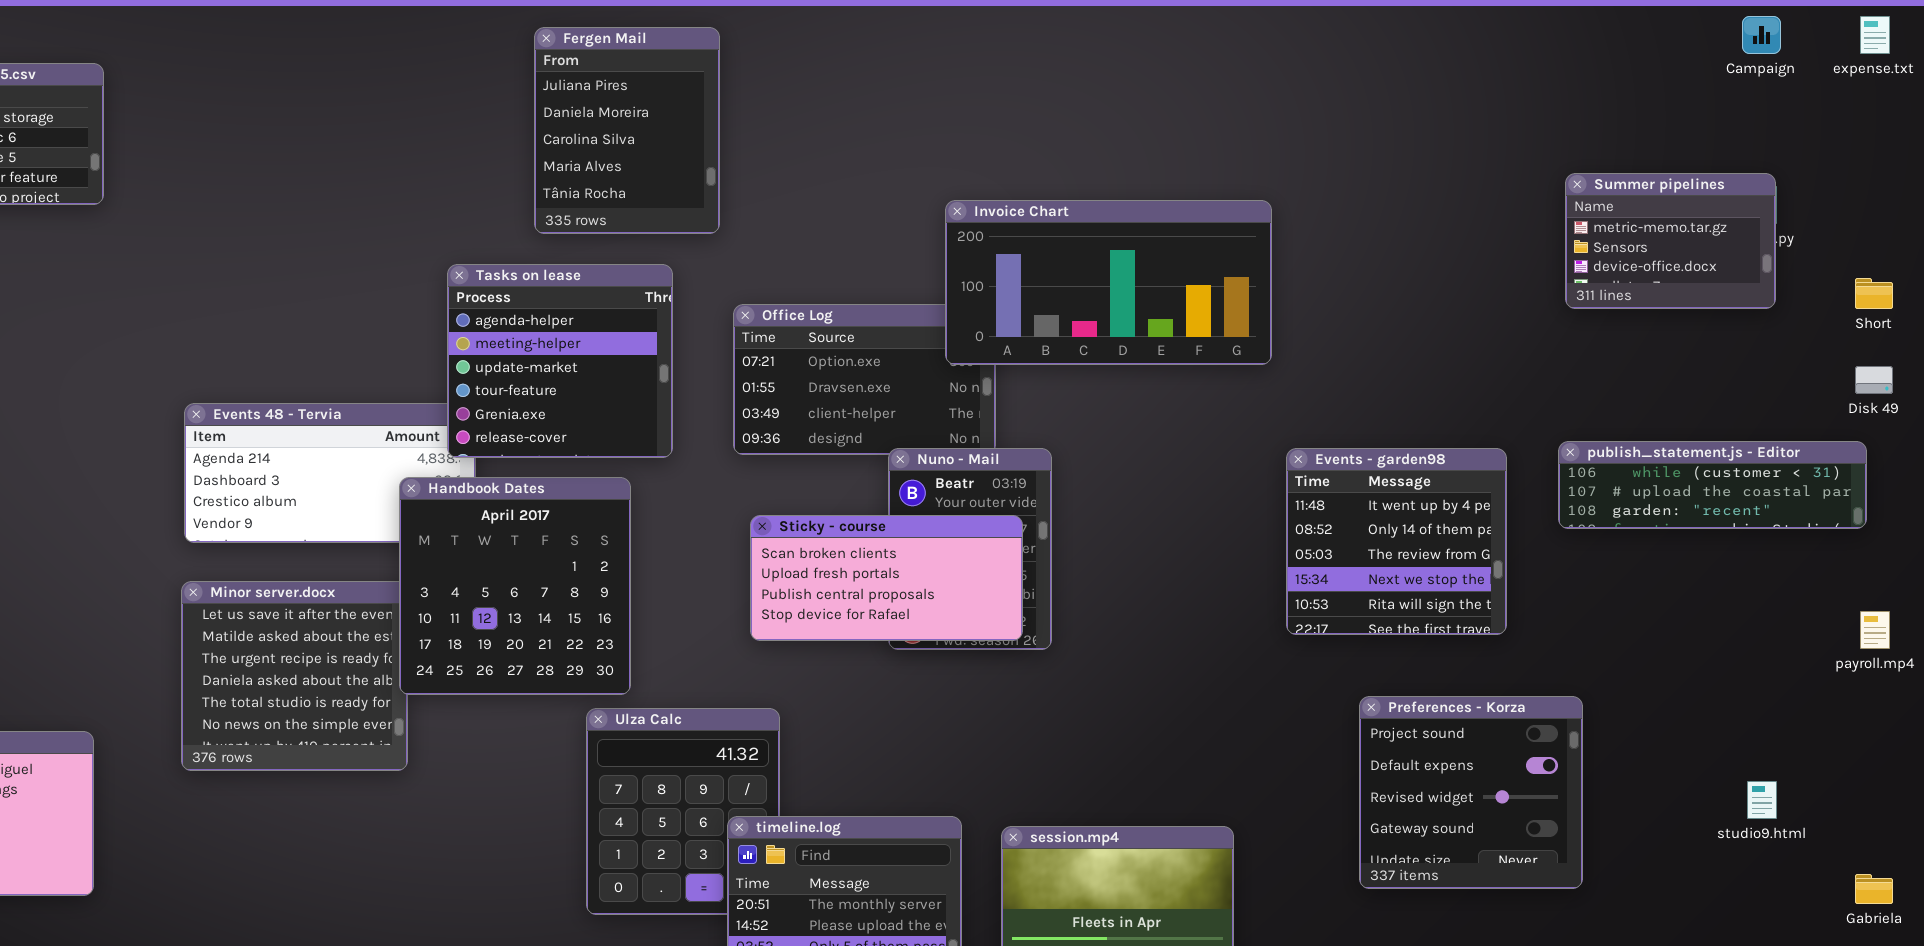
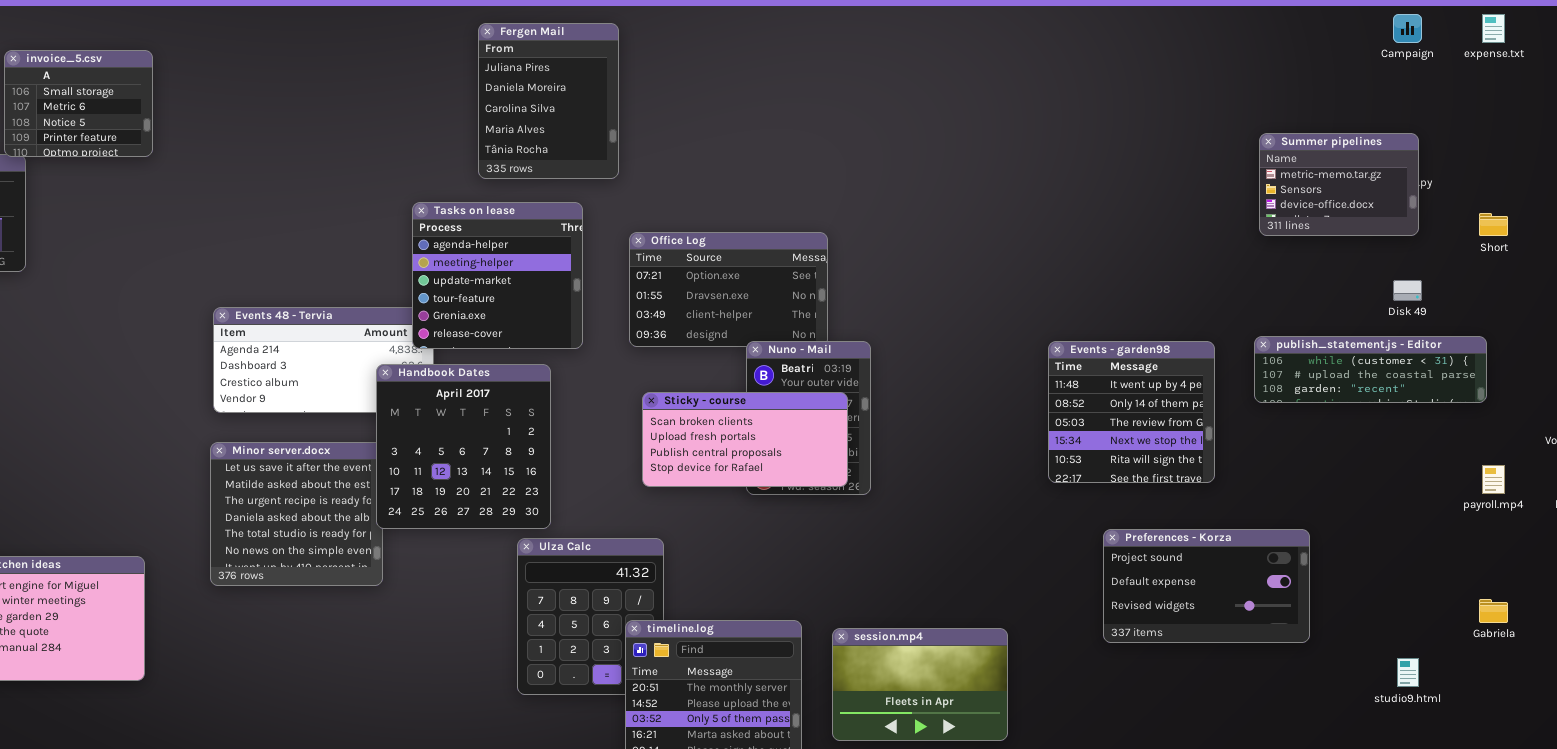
Invoice Chart: [945,200,1272,365] -> none, closed
Disk 49: [1855,366,1893,394] -> [1393,280,1422,301], moved
Preferences - Korza: [1359,696,1583,889] -> [1103,529,1310,643], resized
studio9.html: [1747,781,1777,819] -> [1397,658,1419,687], moved
Gabriela: [1855,874,1893,904] -> [1479,599,1508,623], moved

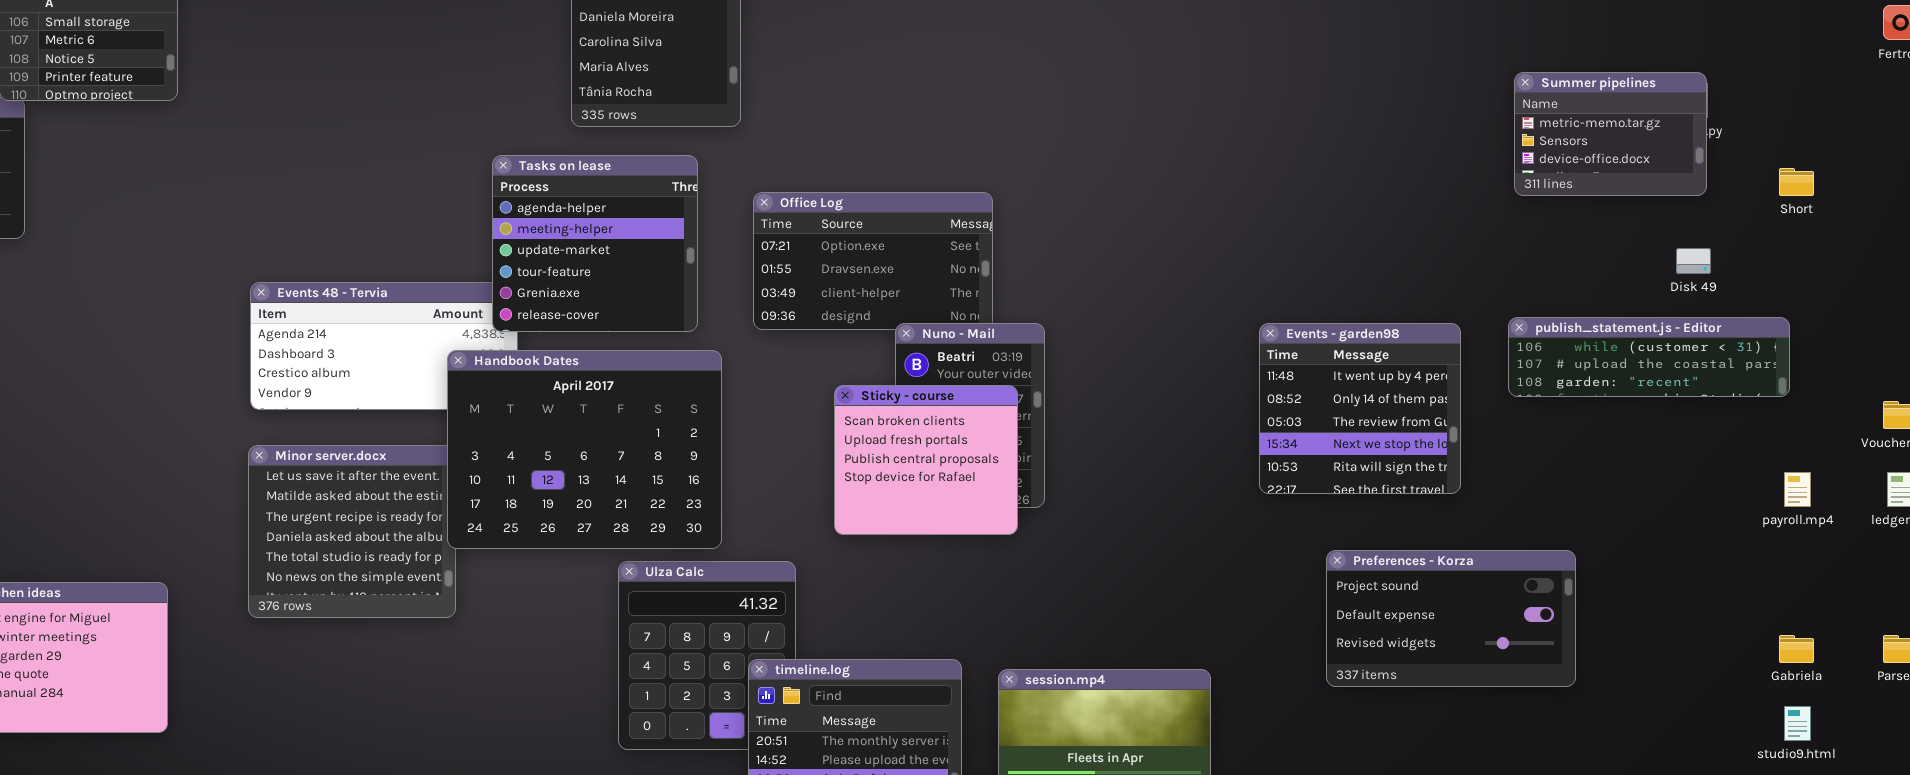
Handbook Dates: [376,364,551,529] -> [447,350,722,549], resized
Sticky - course: [642,392,848,487] -> [834,385,1018,535], resized
studio9.html: [1397,658,1419,687] -> [1784,706,1811,741], moved

